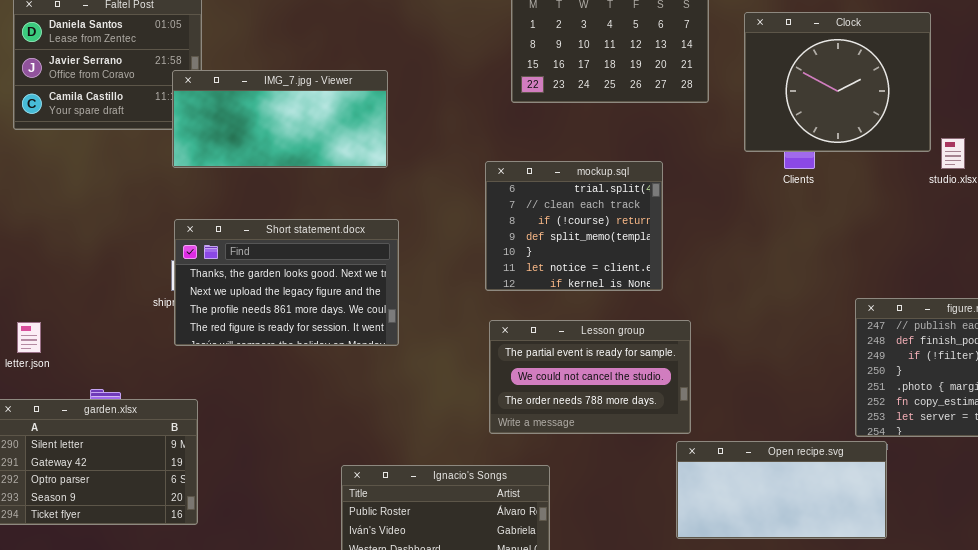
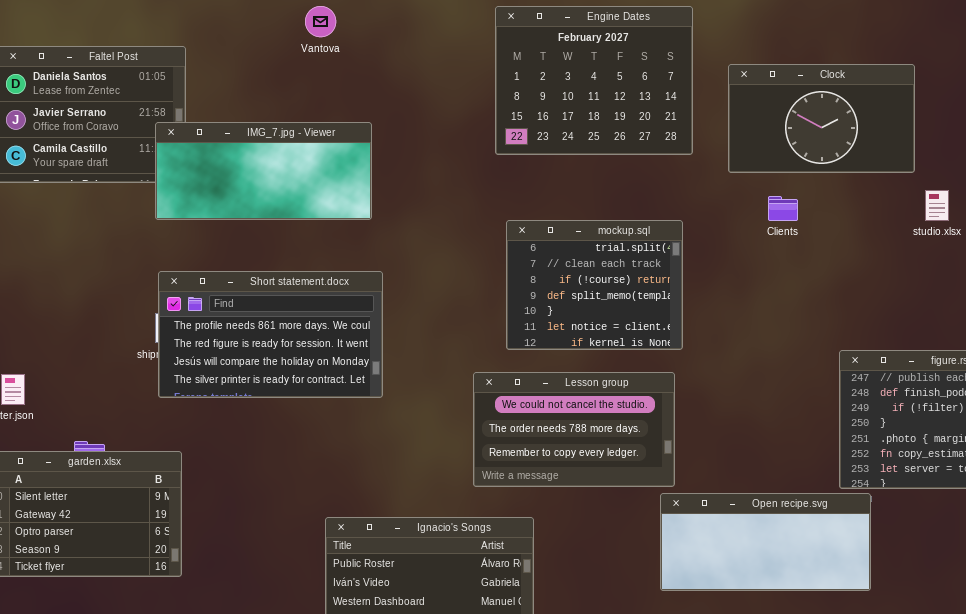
Clock: [744,12,931,152] -> [728,64,915,173], resized
mockup.sql: [485,161,663,291] -> [506,220,683,350], moved
Short statement.docx: [174,219,399,346] -> [158,271,383,398], scrolled down 2 rows
Lesson group: [489,320,691,434] -> [473,372,675,487], scrolled down 1 row

